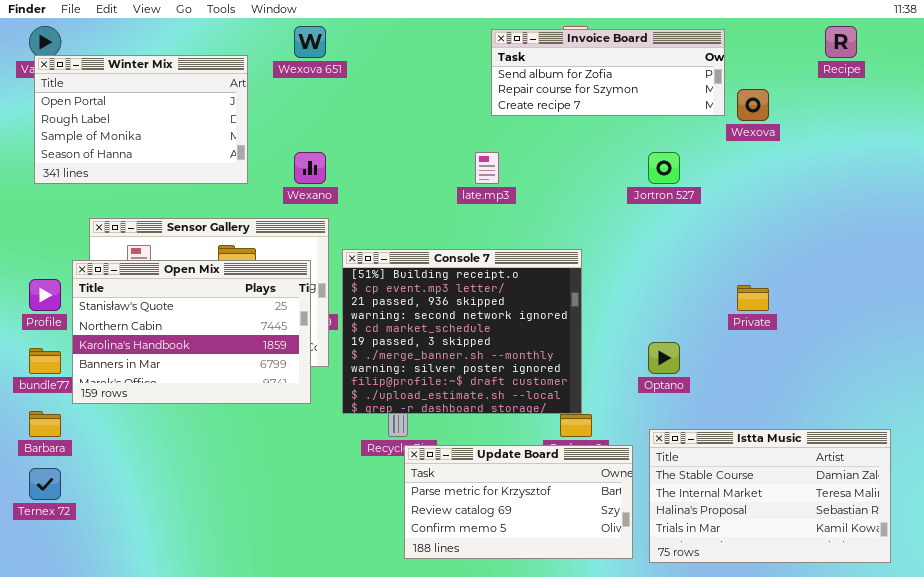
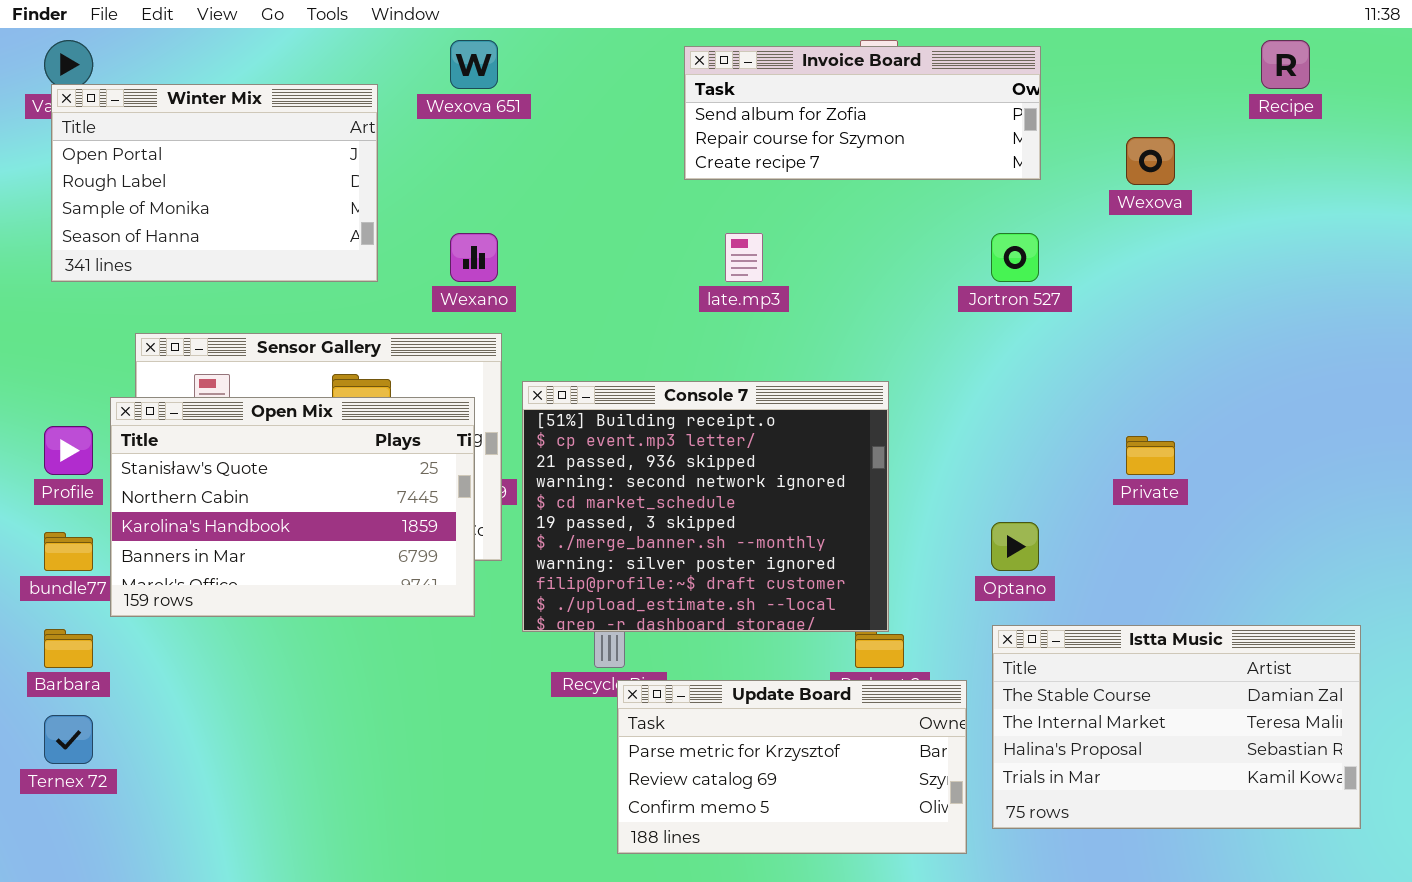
Invoice Board: [491,29,725,116] -> [684,46,1041,180], moved
Istta Music: [649,429,891,563] -> [992,625,1361,829], moved

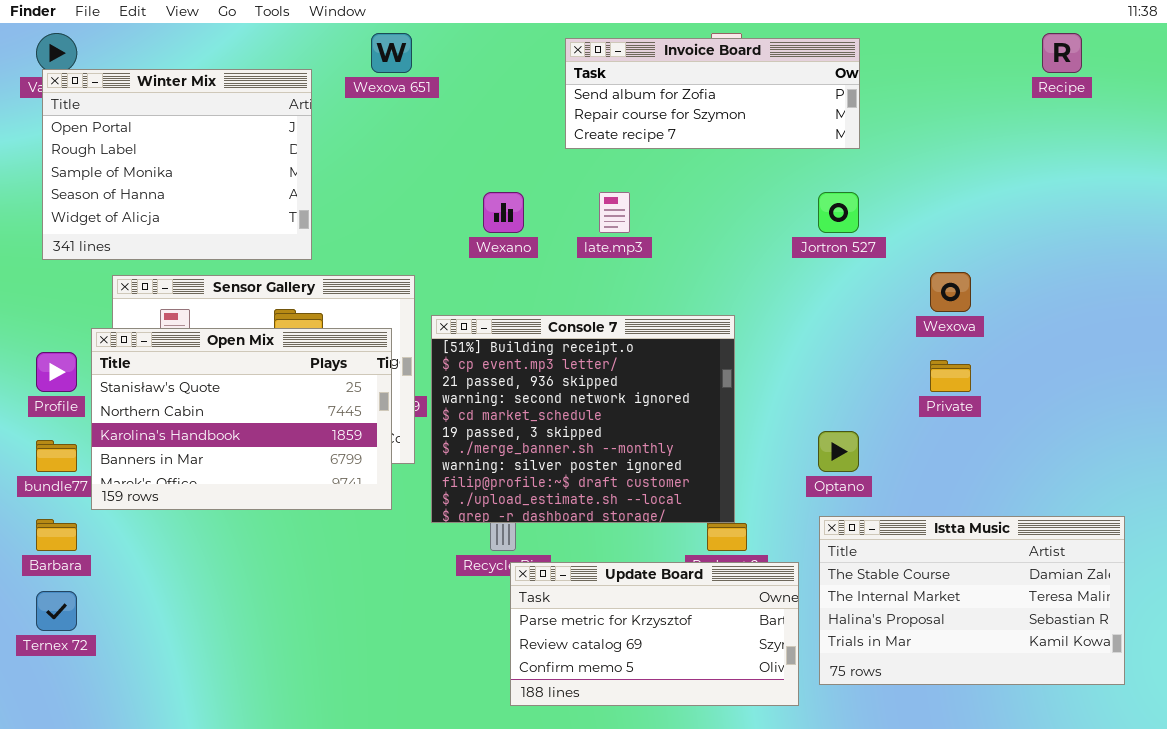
Winter Mix: [51,84,378,282] -> [42,69,312,260], resized
Wexova: [1126,137,1175,185] -> [930,272,971,312], moved
Wexano: [450,233,498,282] -> [483,192,524,233], moved

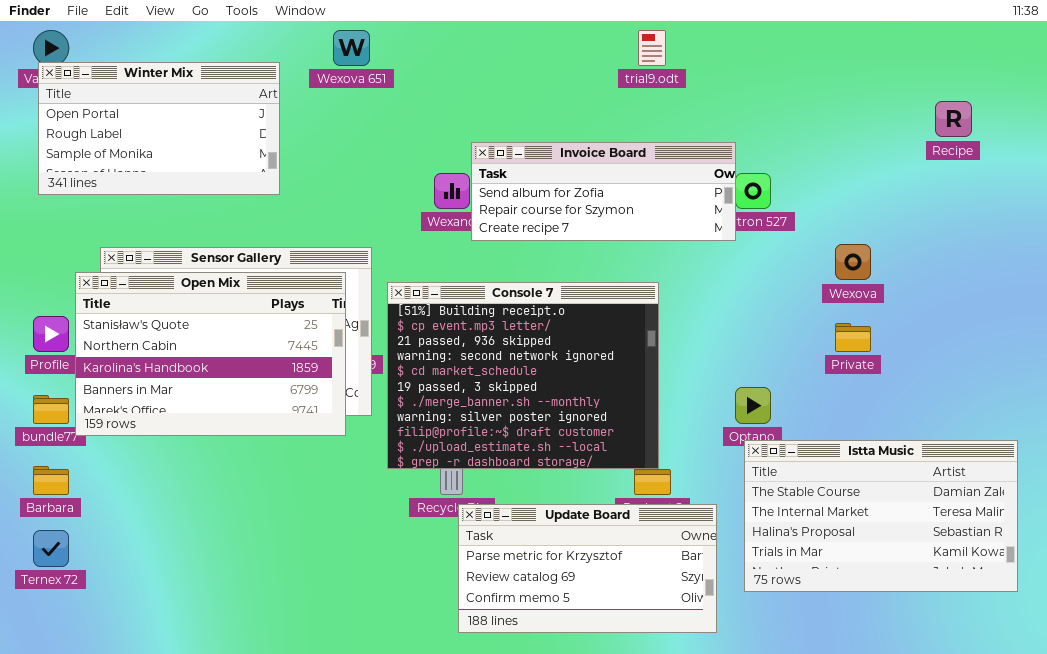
Recipe: [1042,33,1082,73] -> [935,101,972,137], moved
Invoice Board: [565,38,860,149] -> [471,142,736,241], moved
Winter Mix: [42,69,312,260] -> [38,62,280,195], resized
Open Mix: [91,328,392,510] -> [75,272,346,436], moved
Istta Music: [819,516,1125,685] -> [744,440,1018,592], moved

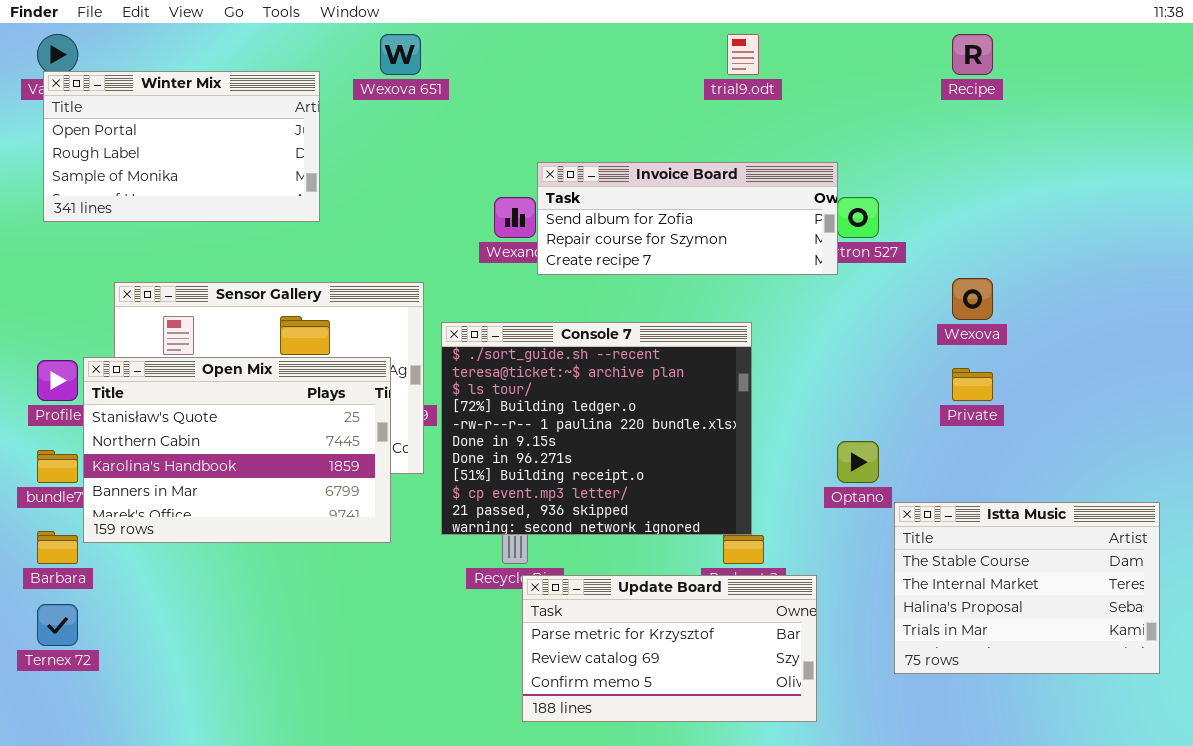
Recipe: [935,101,972,137] -> [952,34,993,75], moved
Open Mix: [75,272,346,436] -> [83,357,391,543], moved
Console 7: [387,282,659,469] -> [441,322,752,535], scrolled up 7 rows
Istta Music: [744,440,1018,592] -> [894,502,1160,674], resized

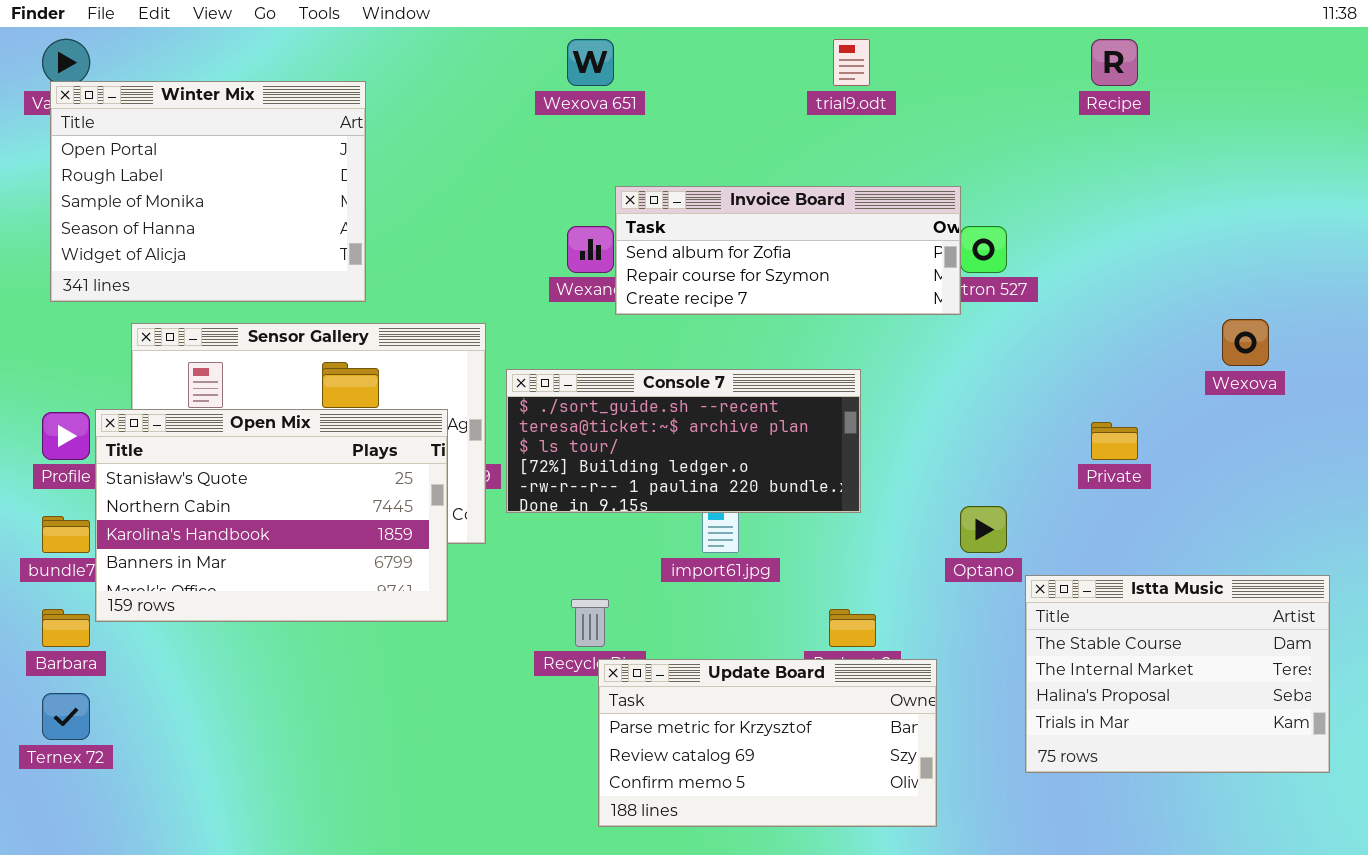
Wexova 651: [380,34,421,75] -> [567,39,614,86], moved
Winter Mix: [43,71,320,222] -> [50,81,366,302], resized
Wexova: [952,278,993,320] -> [1222,319,1269,366], moved
Console 7: [441,322,752,535] -> [506,369,861,513], resized

